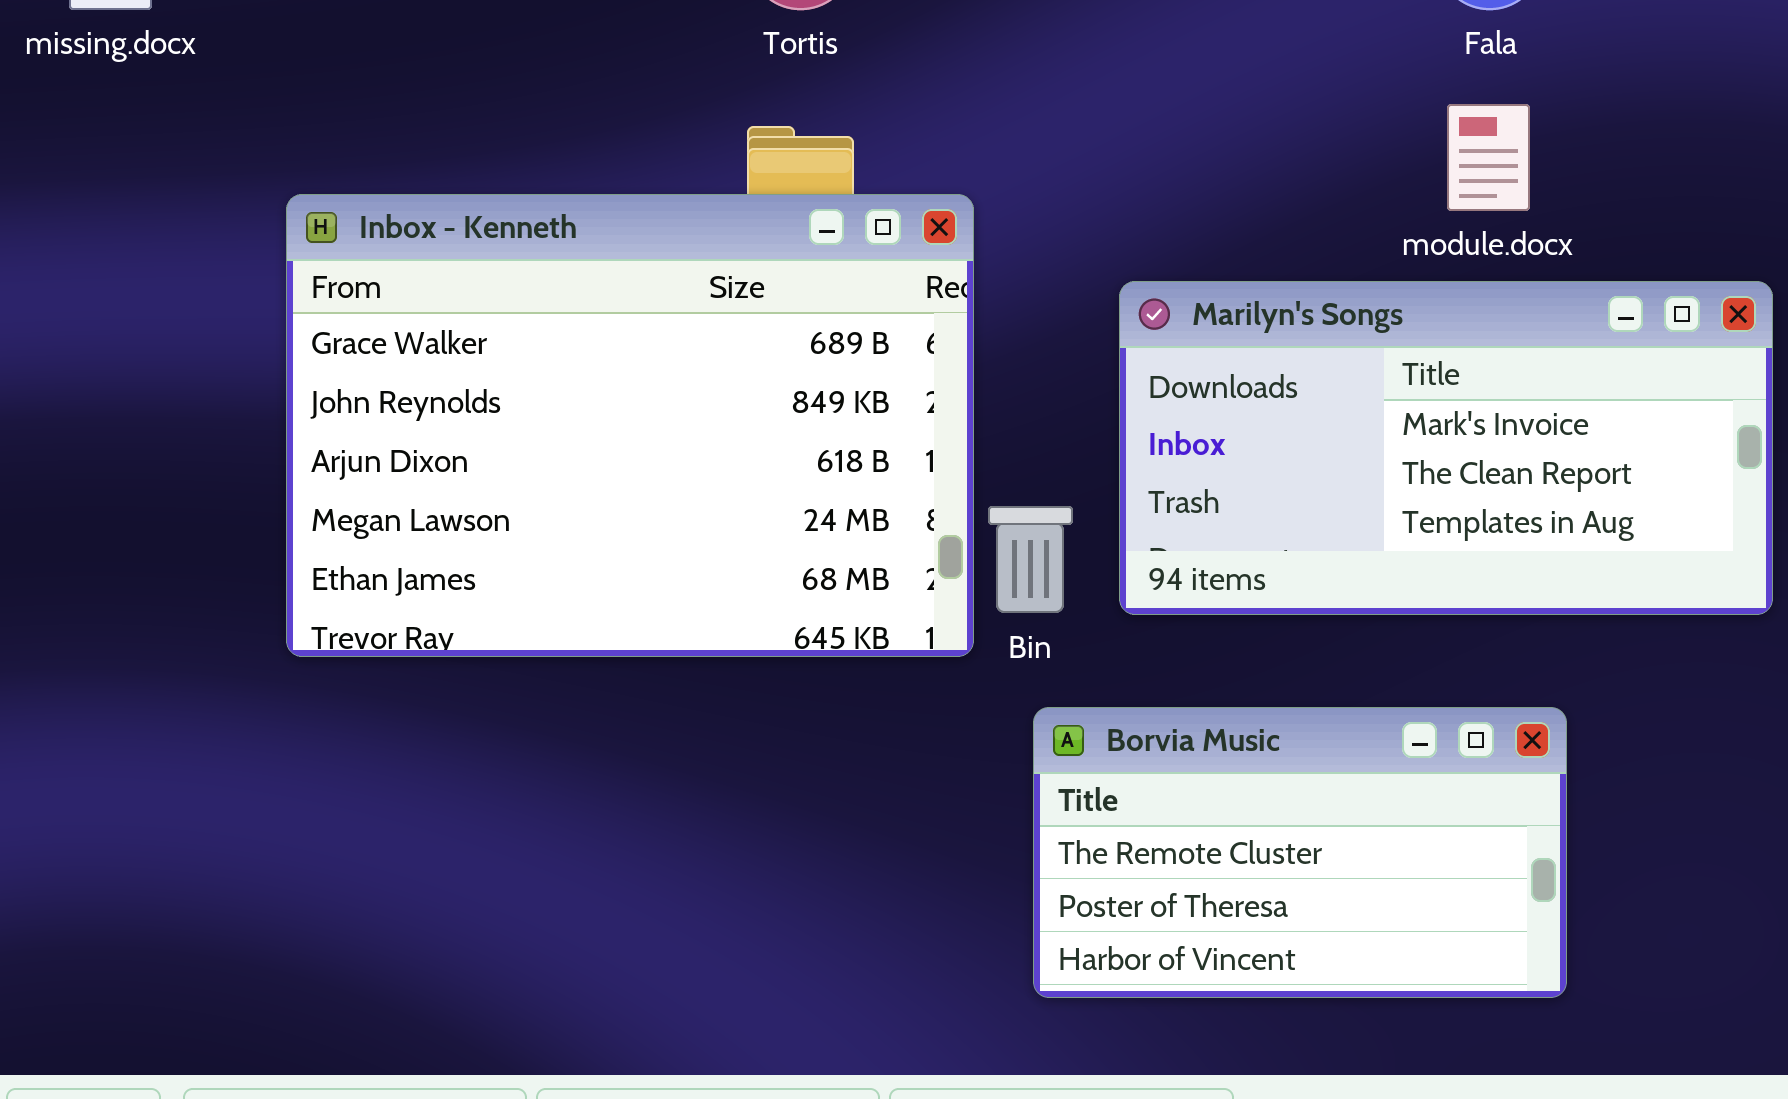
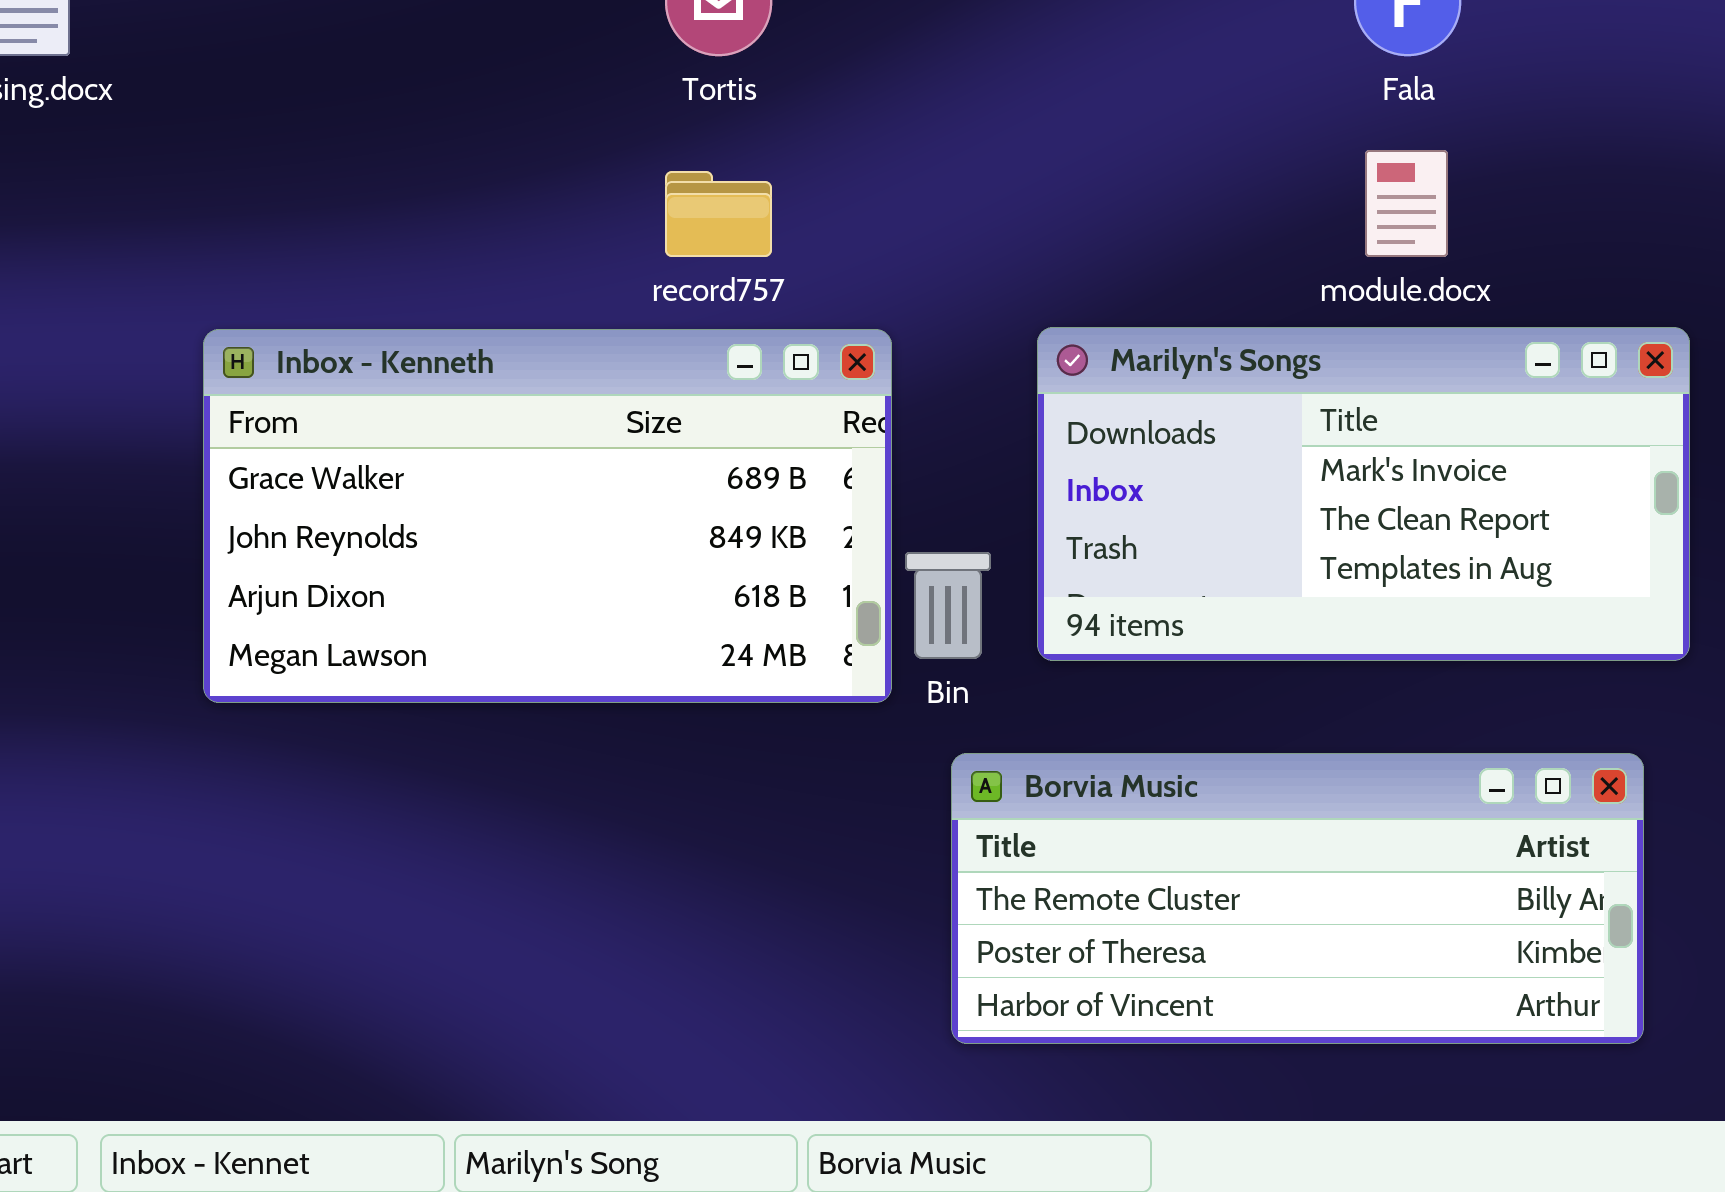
Inbox - Kenneth: [286,194,974,657] -> [203,329,892,703], resized
Borvia Music: [1033,707,1567,998] -> [951,753,1644,1044], resized

